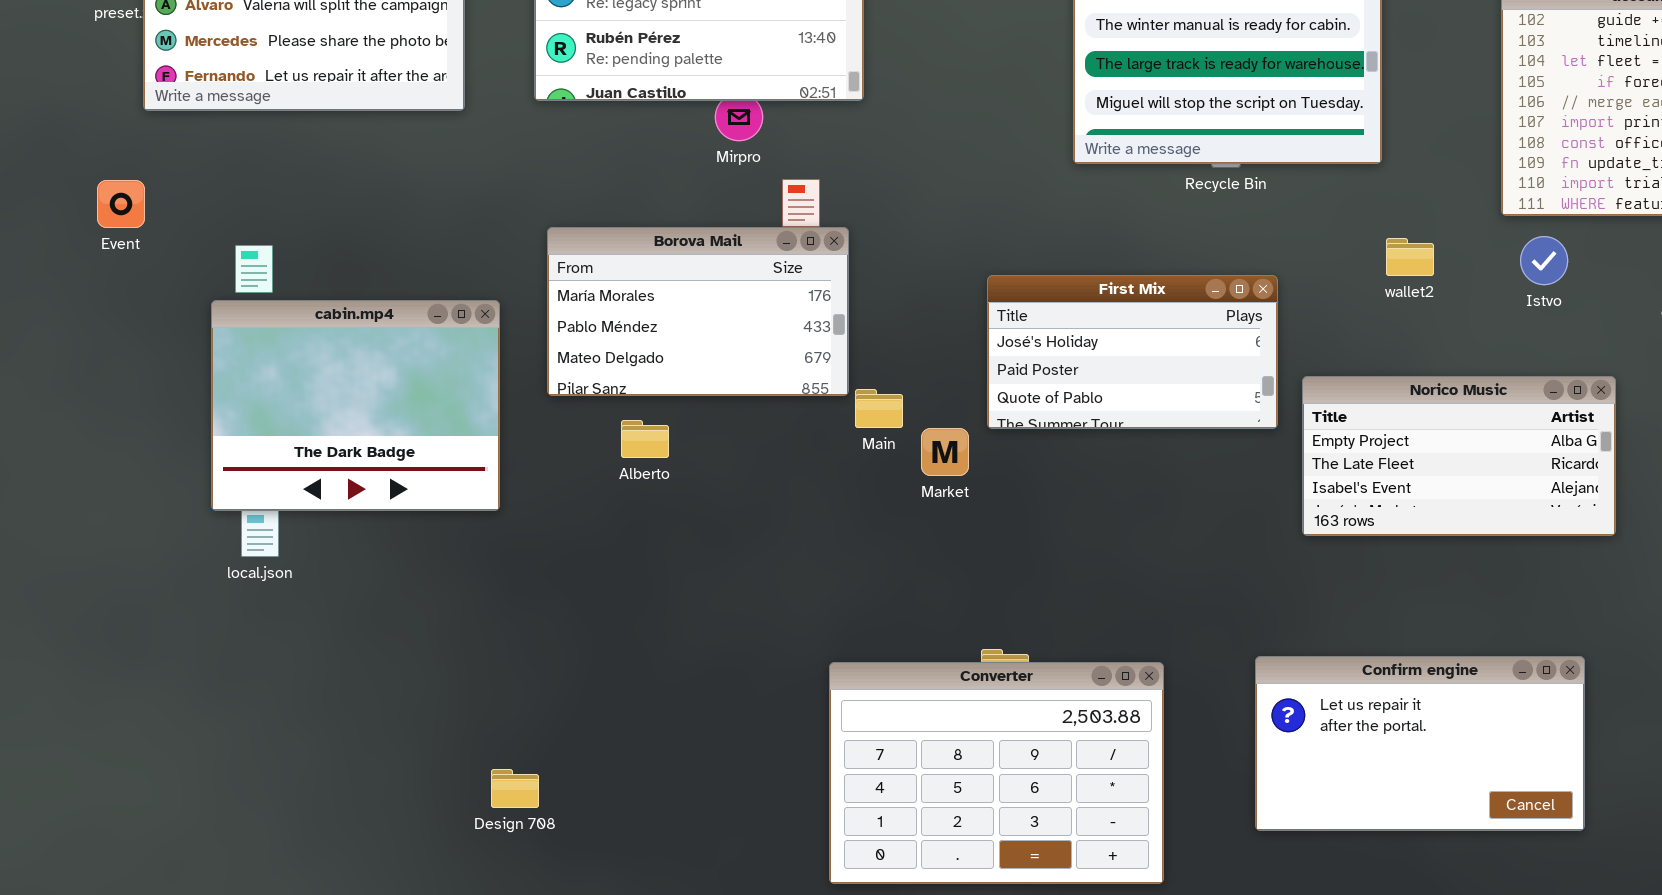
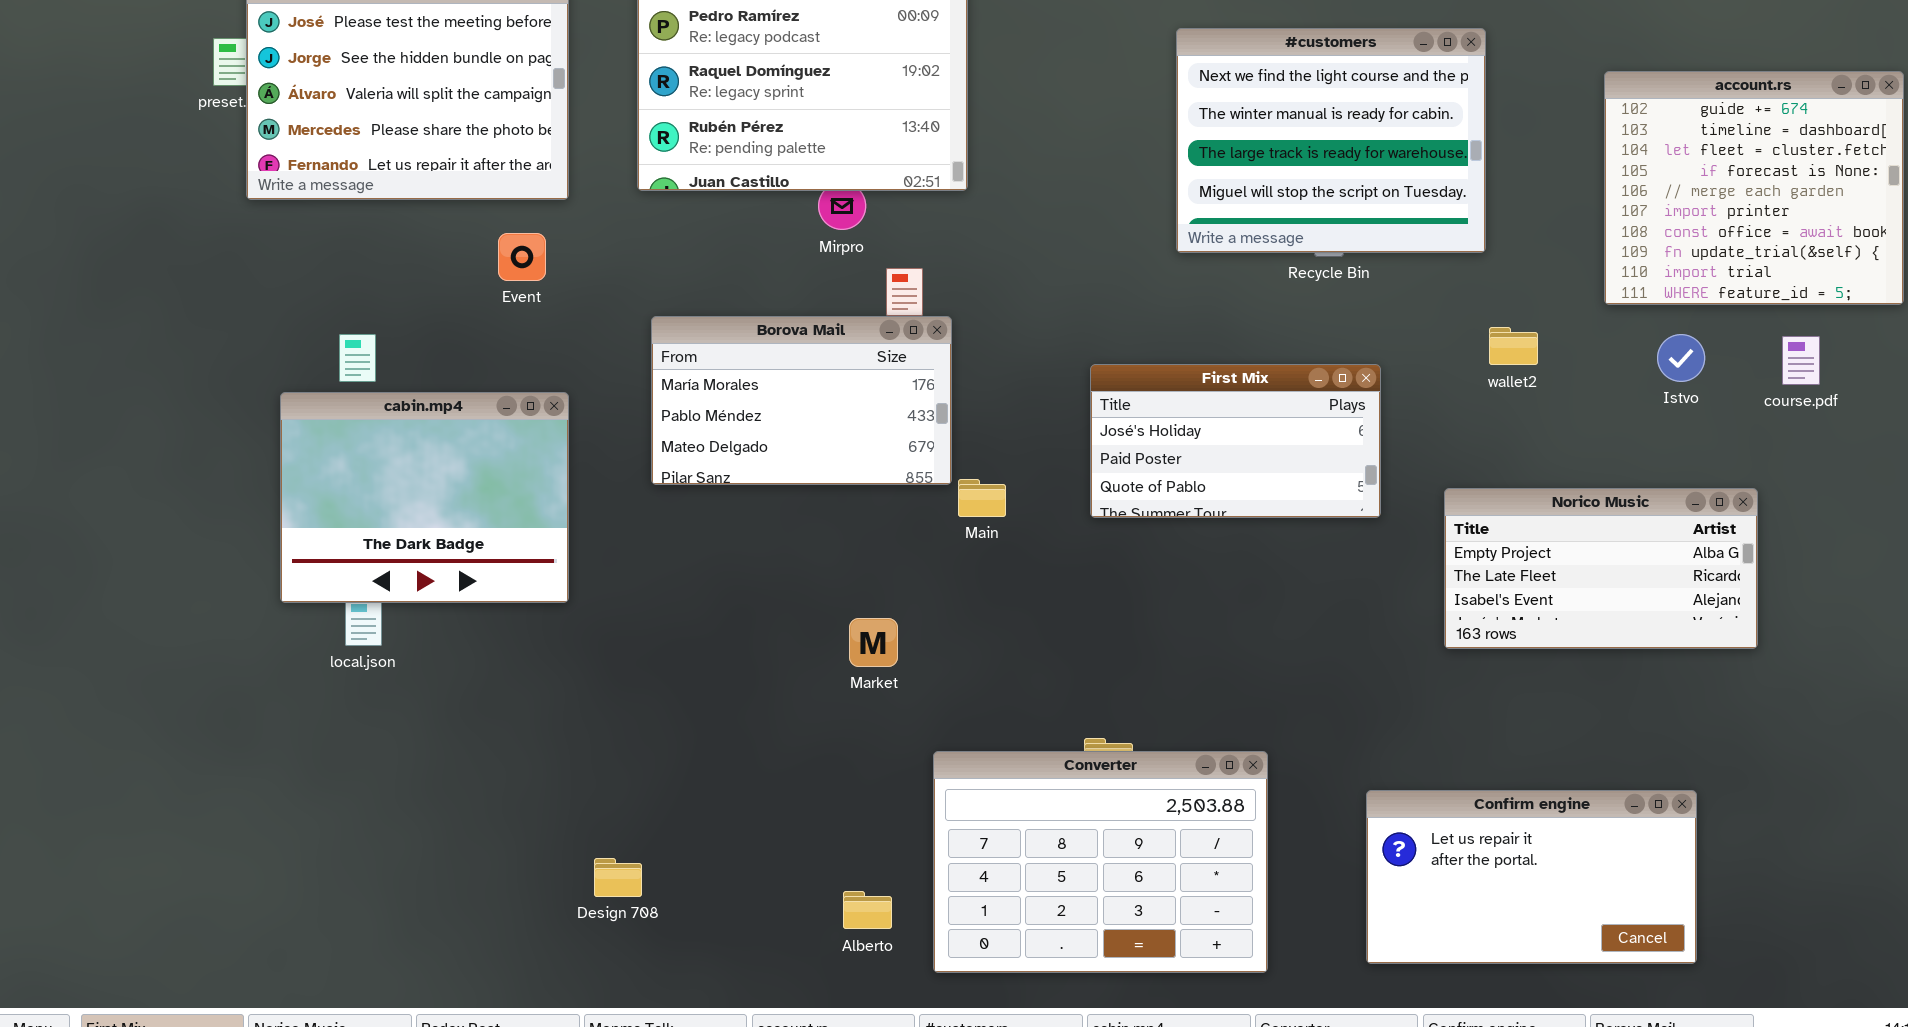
Event: [97,180,145,228] -> [498,233,546,281], moved
Istvo: [1520,236,1568,285] -> [1657,334,1705,382], moved
cabin.mp4: [211,300,500,511] -> [280,392,569,603], moved
Norico Music: [1302,376,1616,536] -> [1444,488,1758,649], moved
Alberto: [621,420,669,458] -> [843,891,892,929], moved
Market: [921,428,969,476] -> [849,618,898,667], moved
Confirm engine: [1255,656,1585,831] -> [1366,790,1697,964], moved

